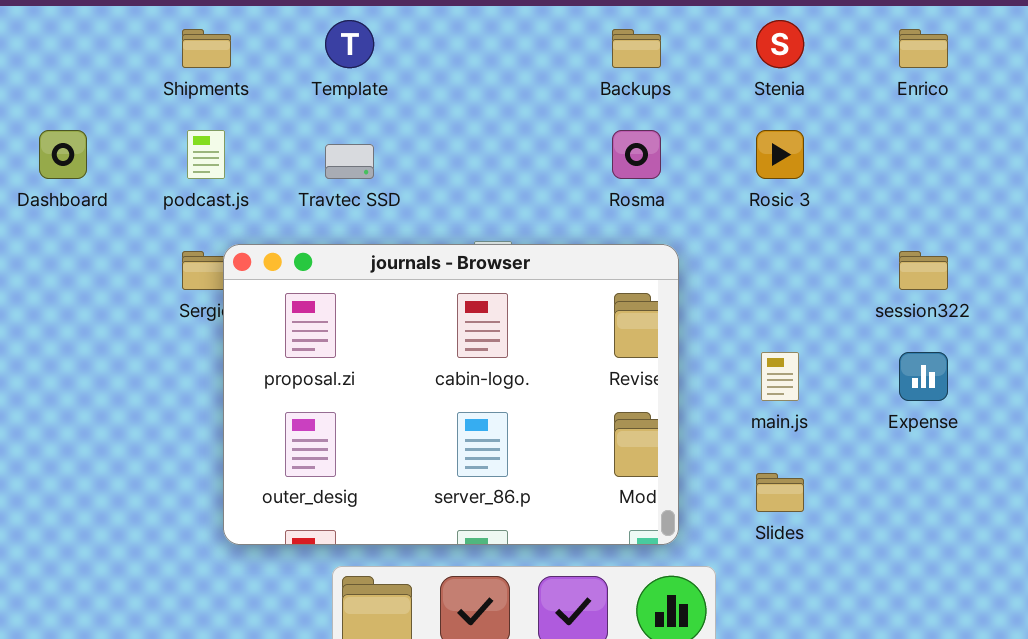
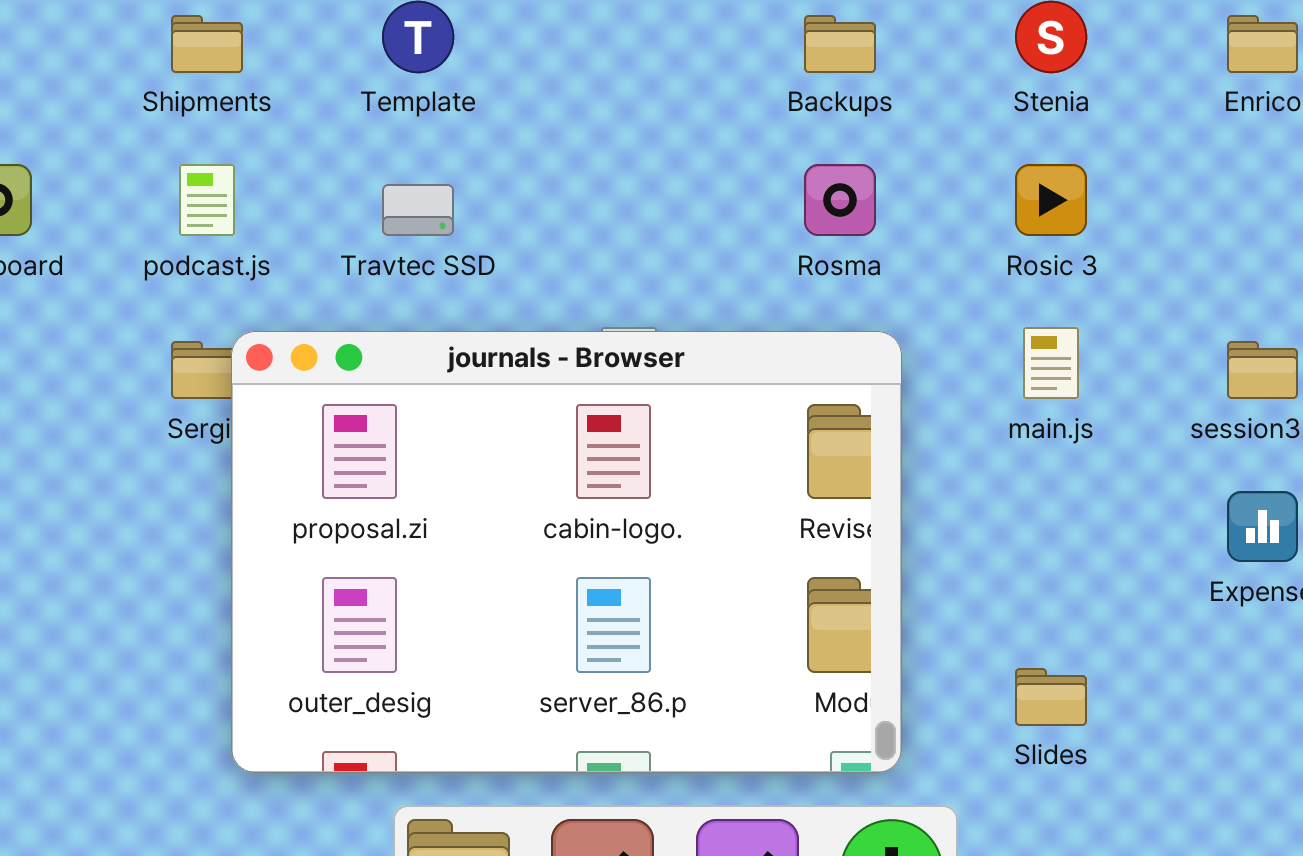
main.js: [761,352,799,401] -> [1023,327,1079,399], moved

